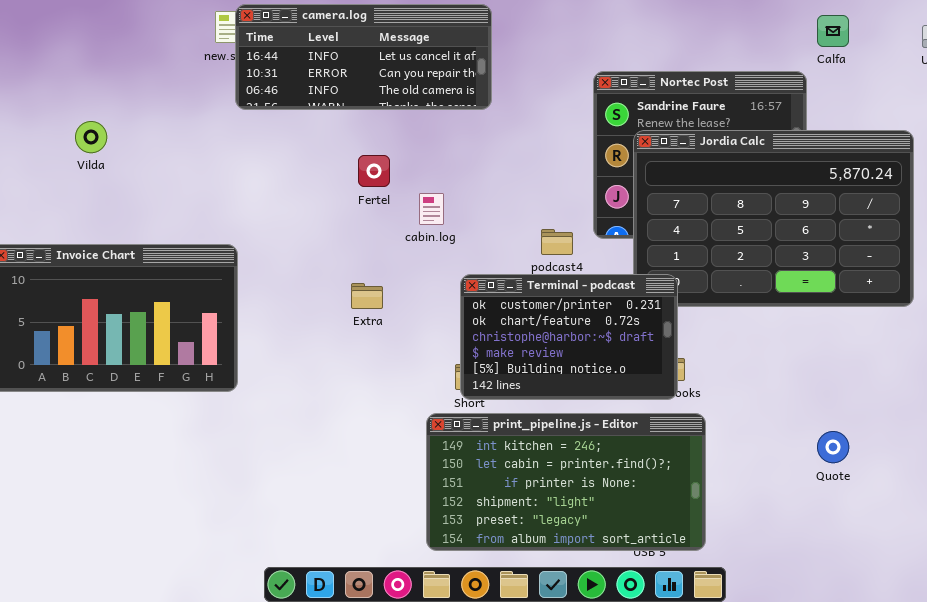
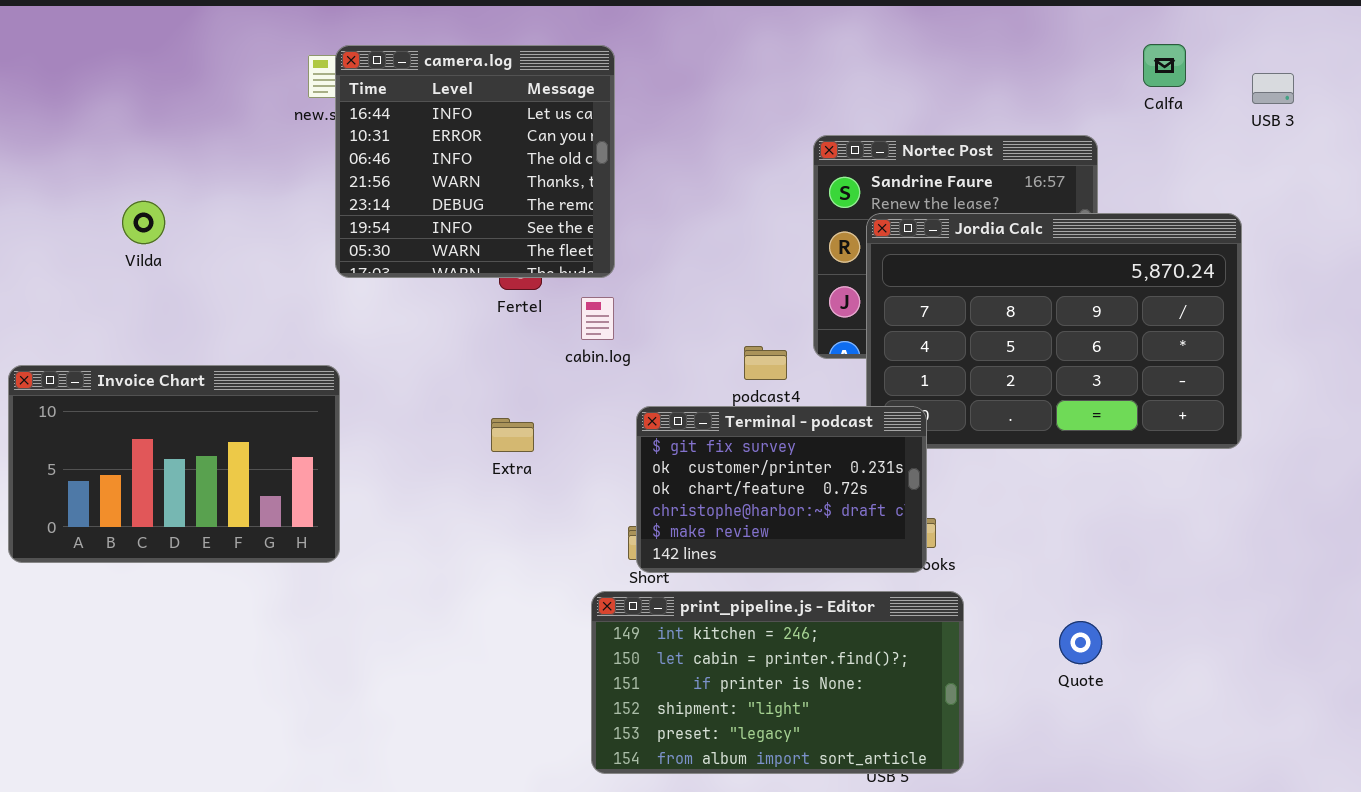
camera.log: [235,4,492,110] -> [335,45,615,278], resized
Calfa: [817,15,849,47] -> [1143,44,1186,87], moved
Terminal - podcast: [460,274,678,400] -> [636,406,927,573], scrolled up 1 row
Quote: [817,431,849,463] -> [1059,621,1102,664], moved

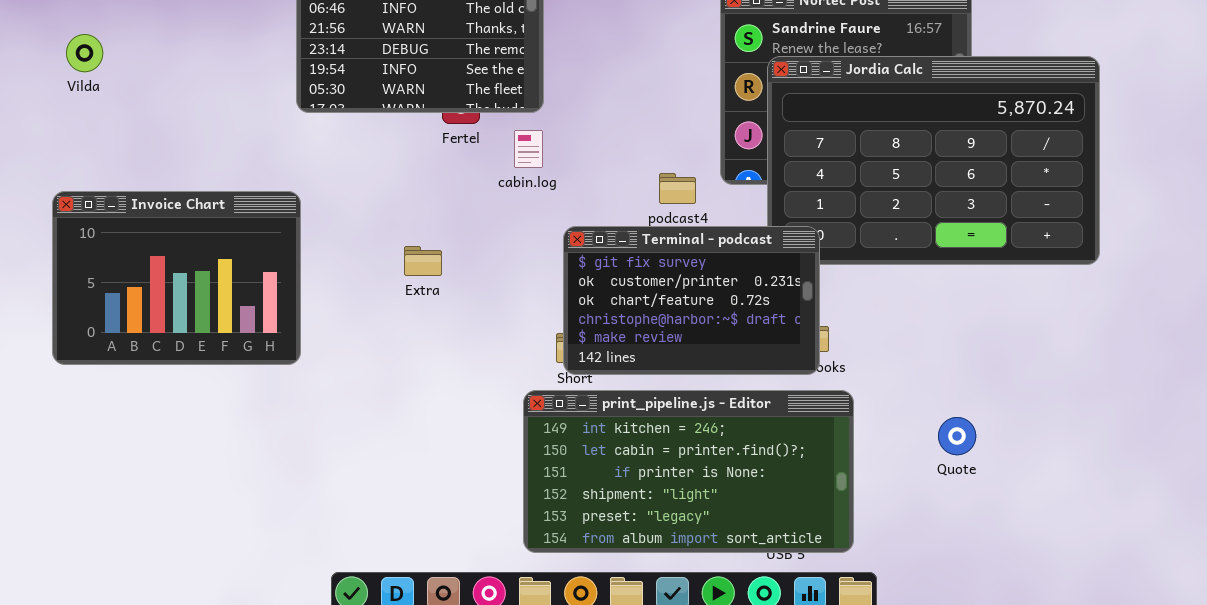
Vilda: [122,201,165,244] -> [66,34,103,72], moved
Invoice Chart: [8,365,340,563] -> [52,191,301,365], resized
Extra: [491,418,534,452] -> [404,246,442,276], moved

